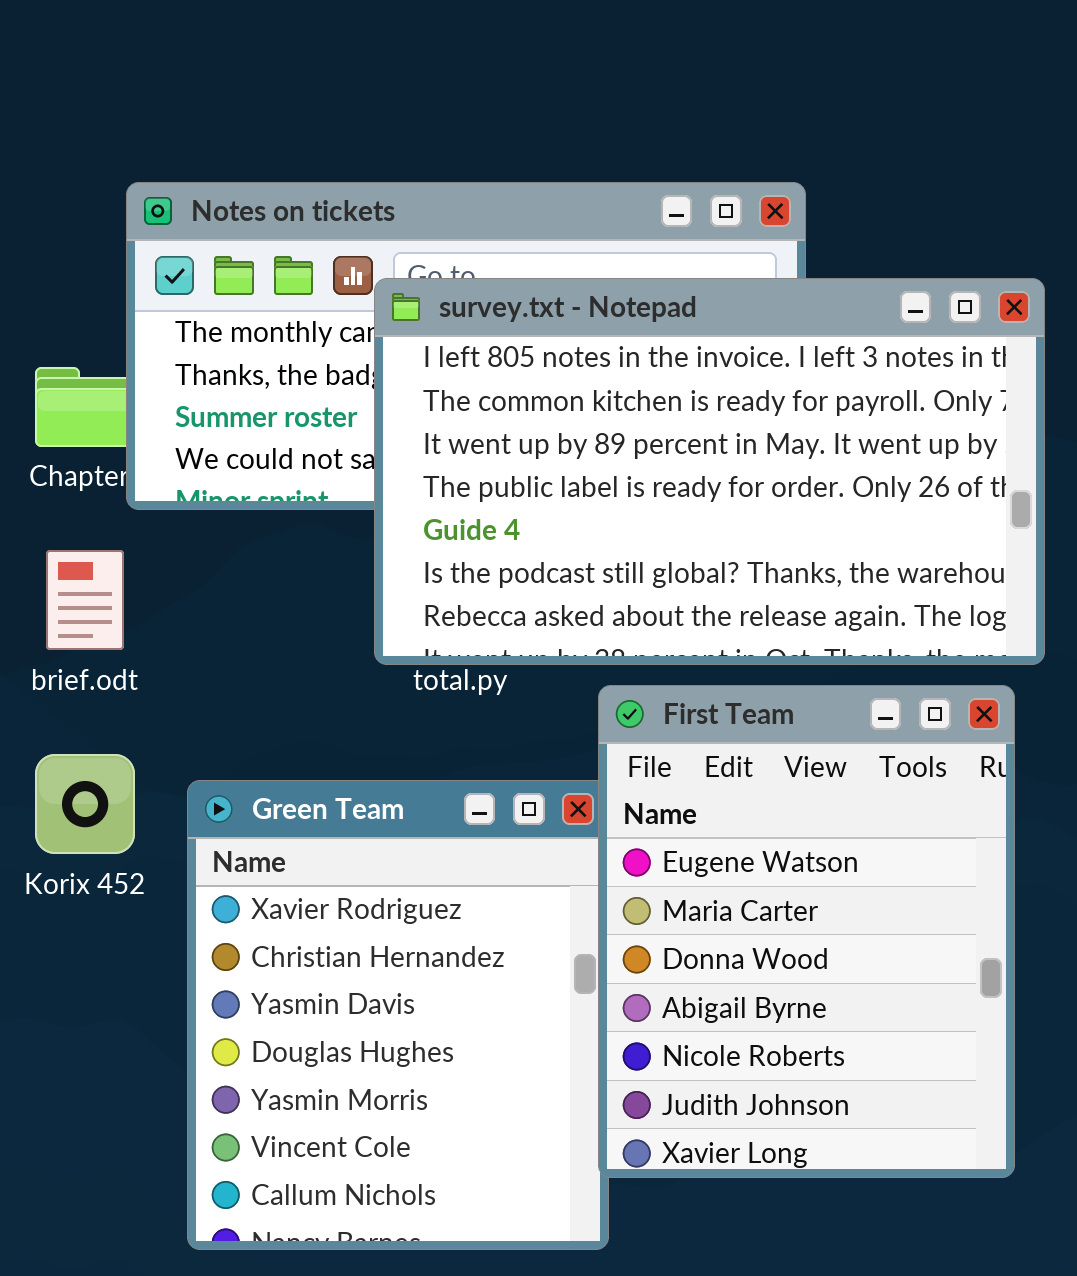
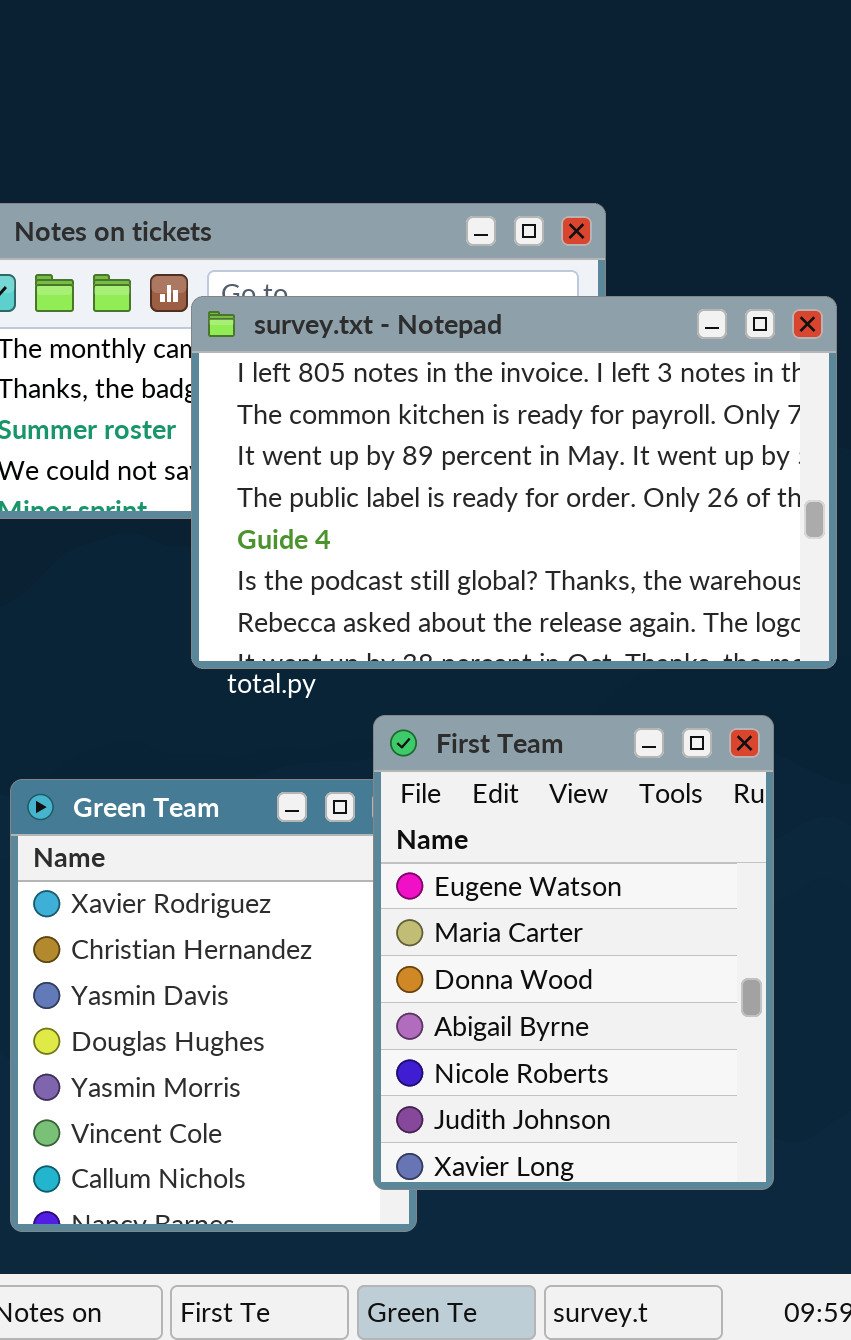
First Team: [598,685,1015,1178] -> [373,715,774,1190], moved

